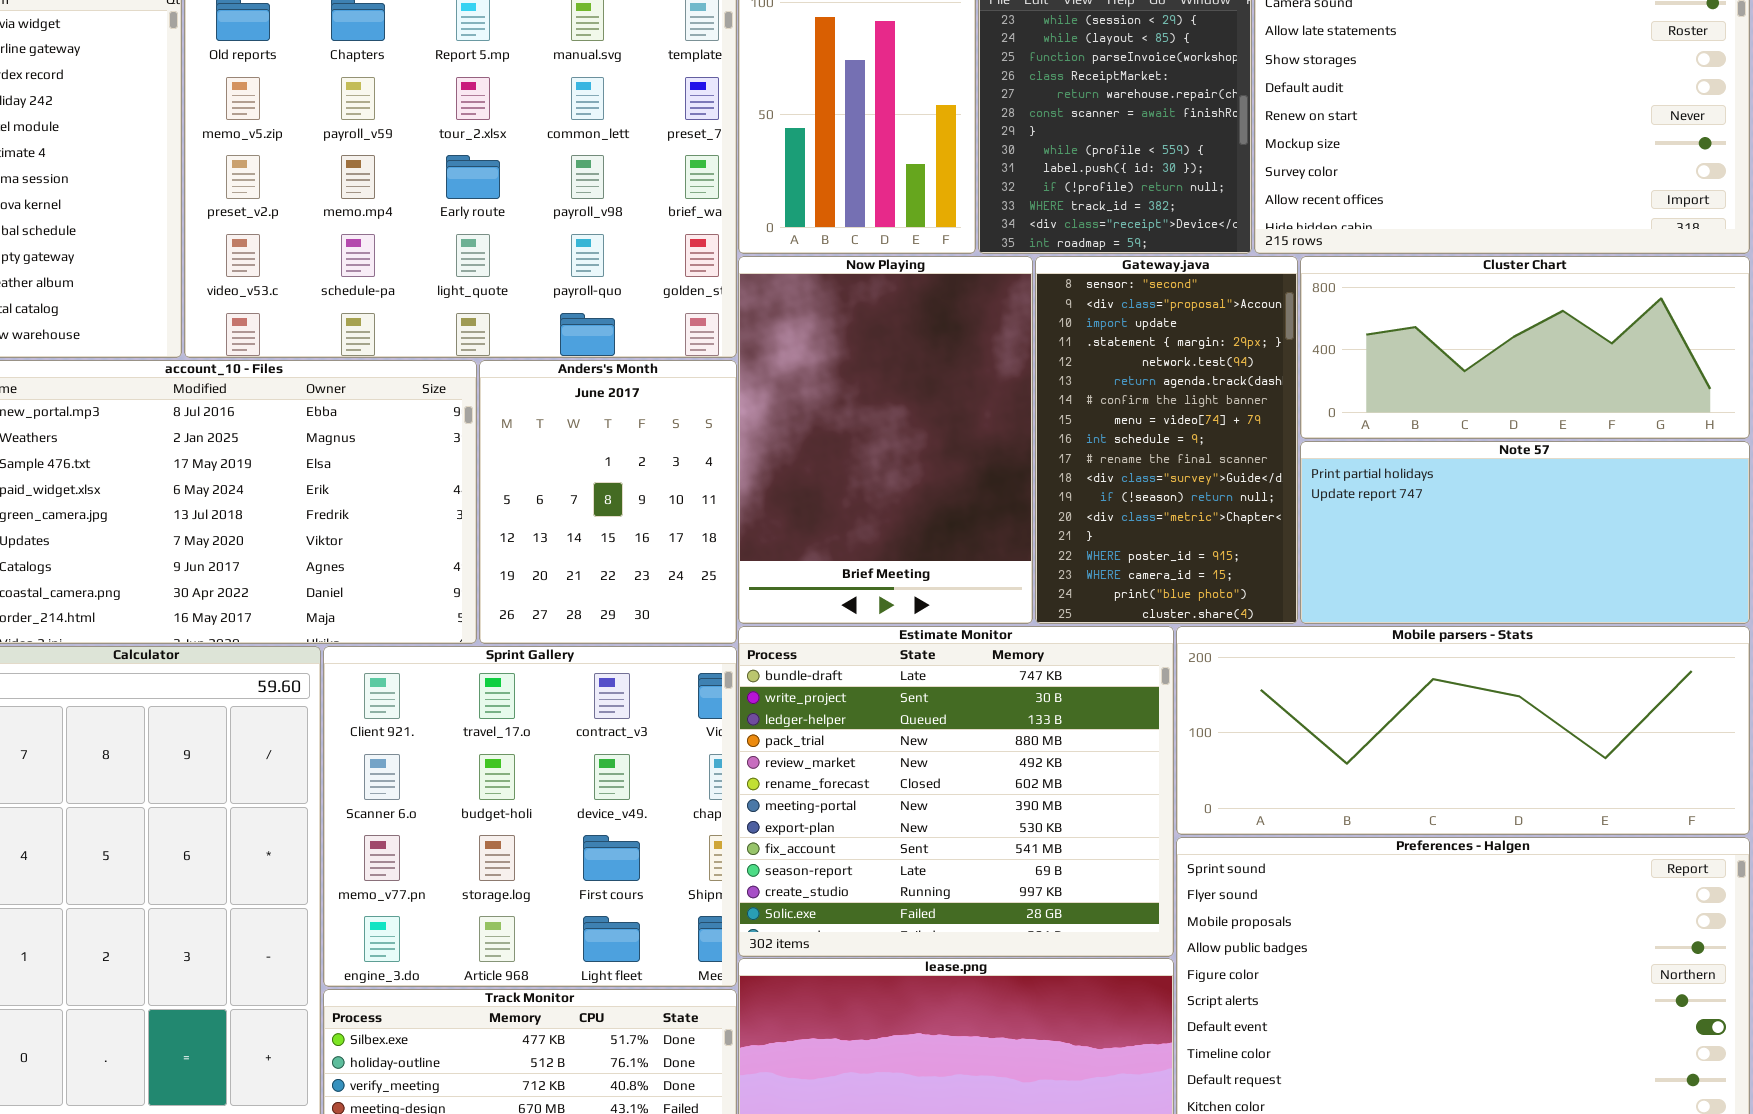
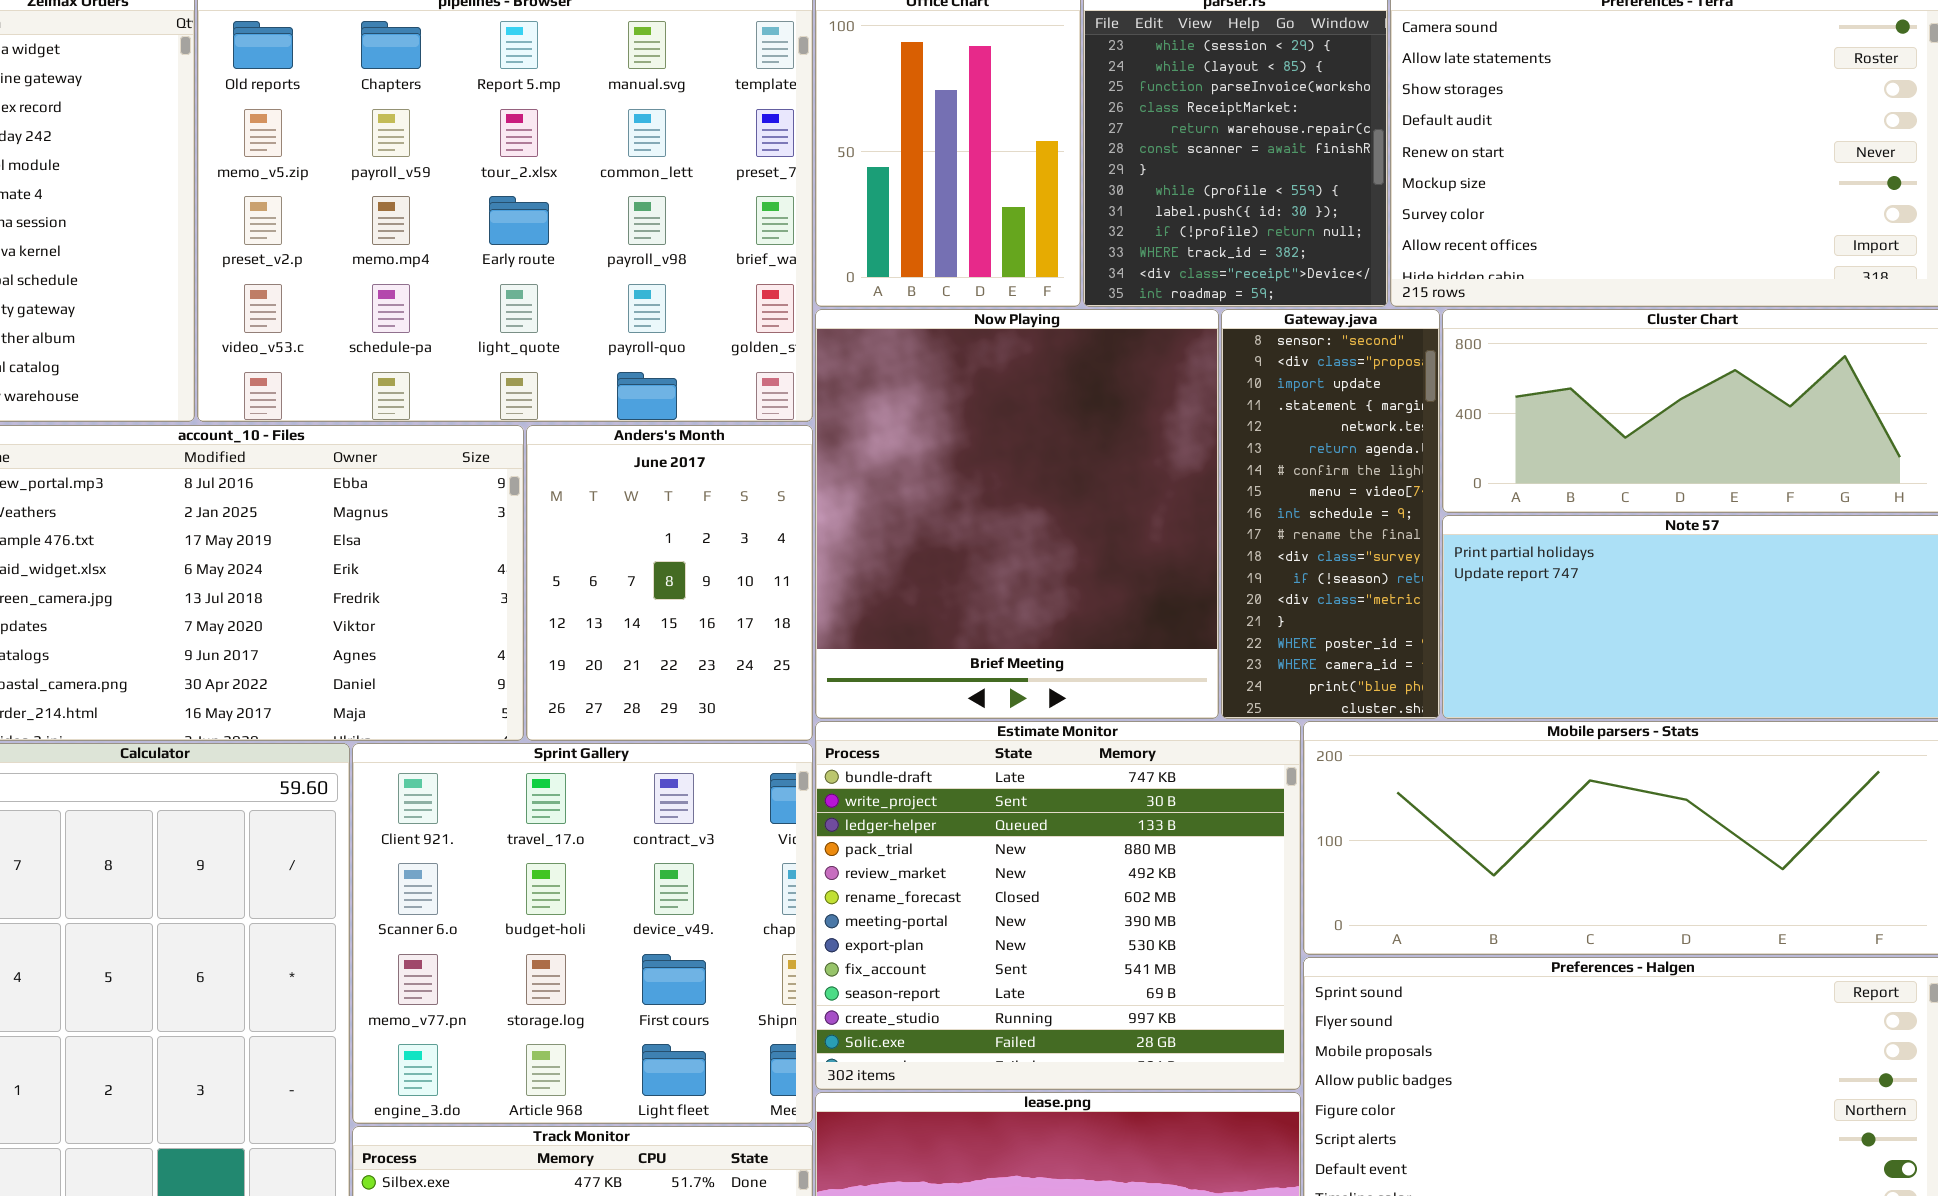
Now Playing: [738,256,1033,624] -> [815,309,1219,719], resized
Gateway.java: [1035,256,1298,624] -> [1221,309,1440,719], resized

